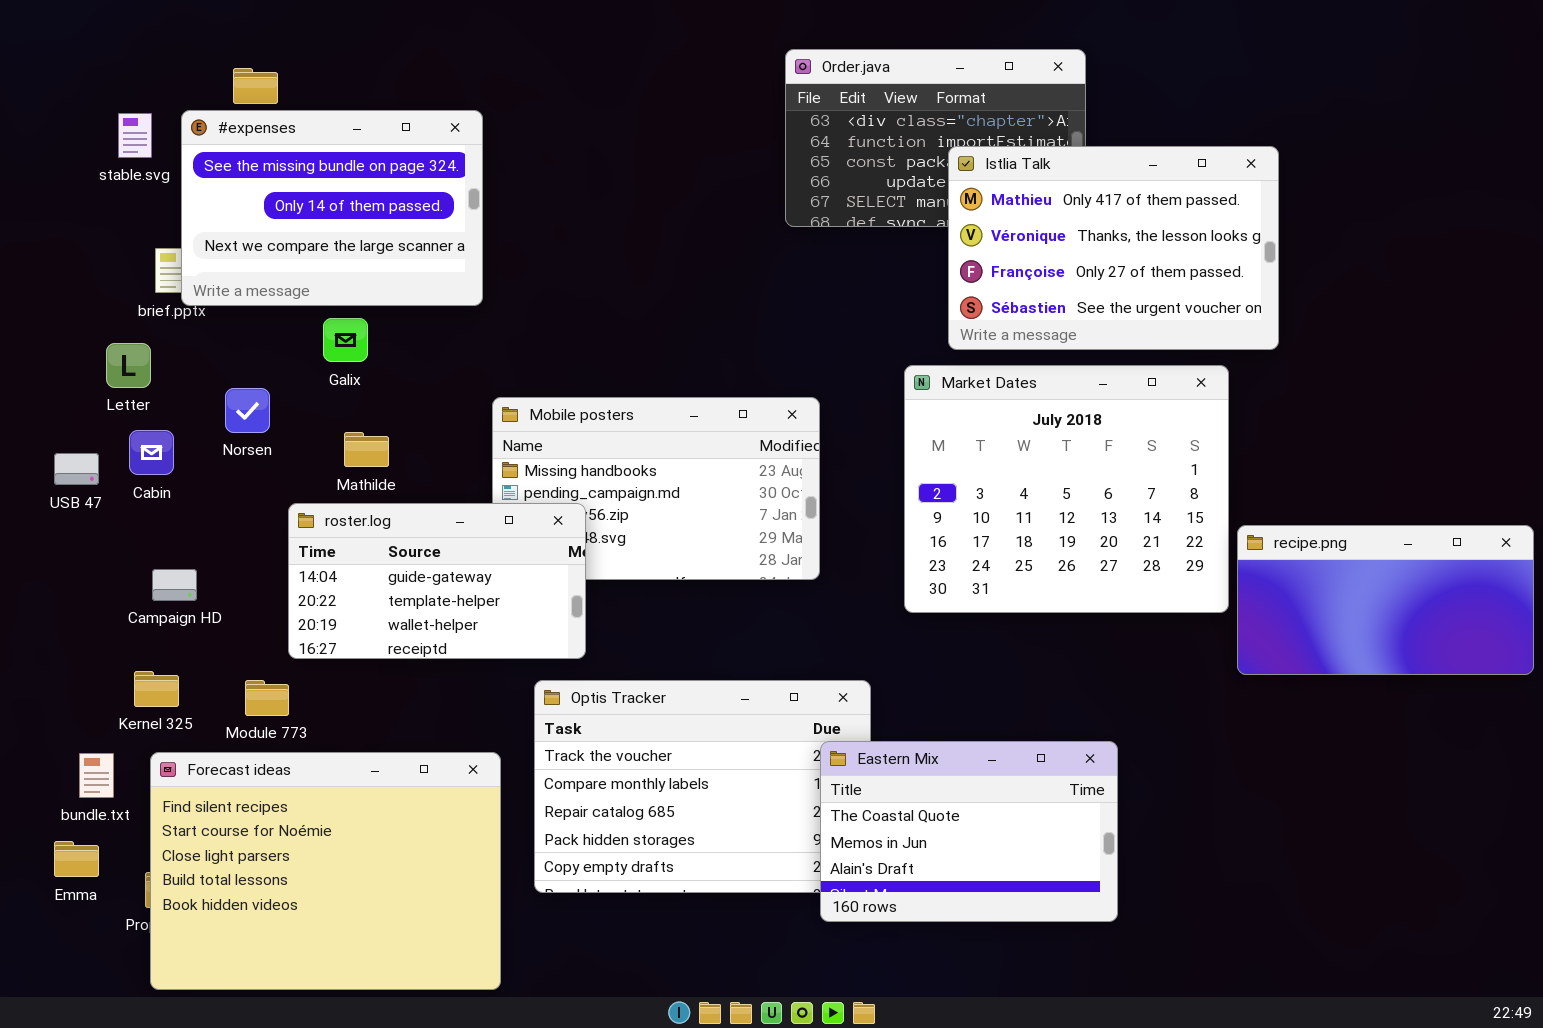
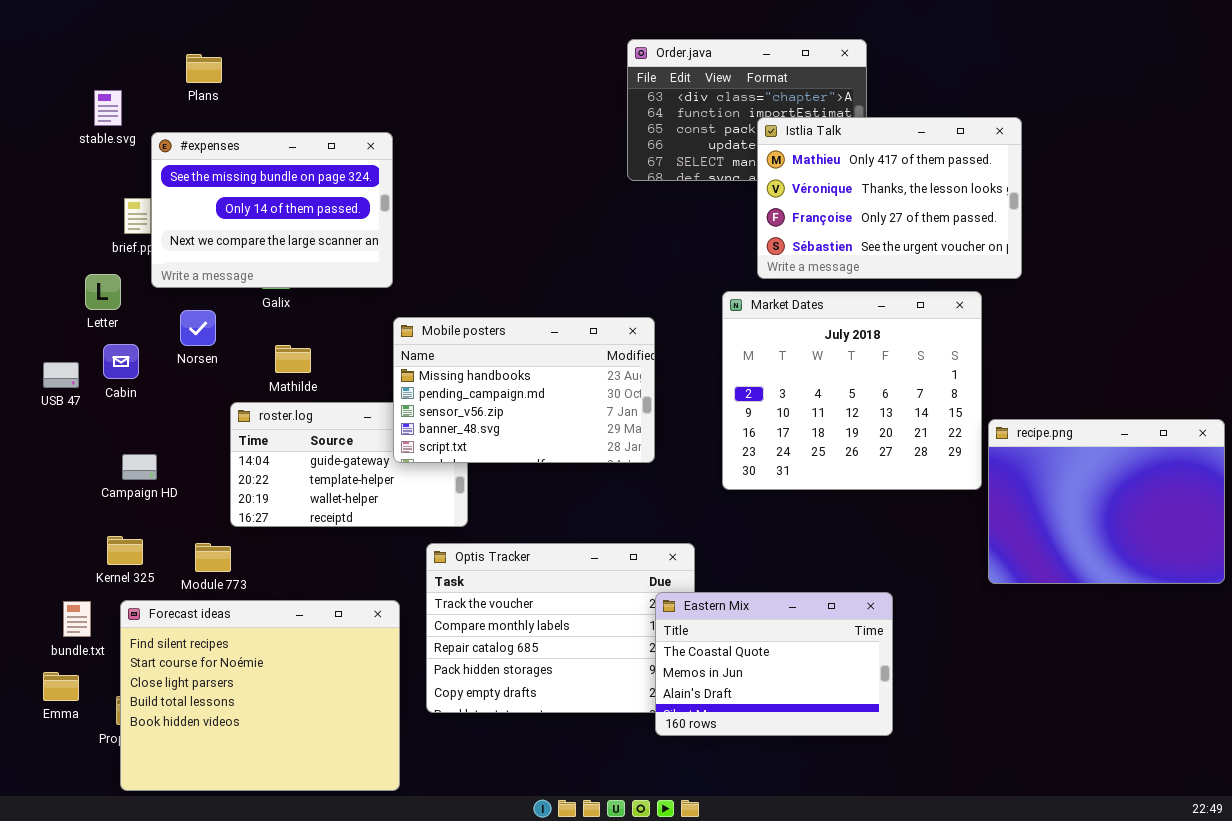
#expenses: [181,110,483,306] -> [151,132,393,288], moved
Mobile posters: [492,397,820,580] -> [393,317,655,463], raised
recipe.png: [1237,525,1534,675] -> [988,419,1225,584], resized

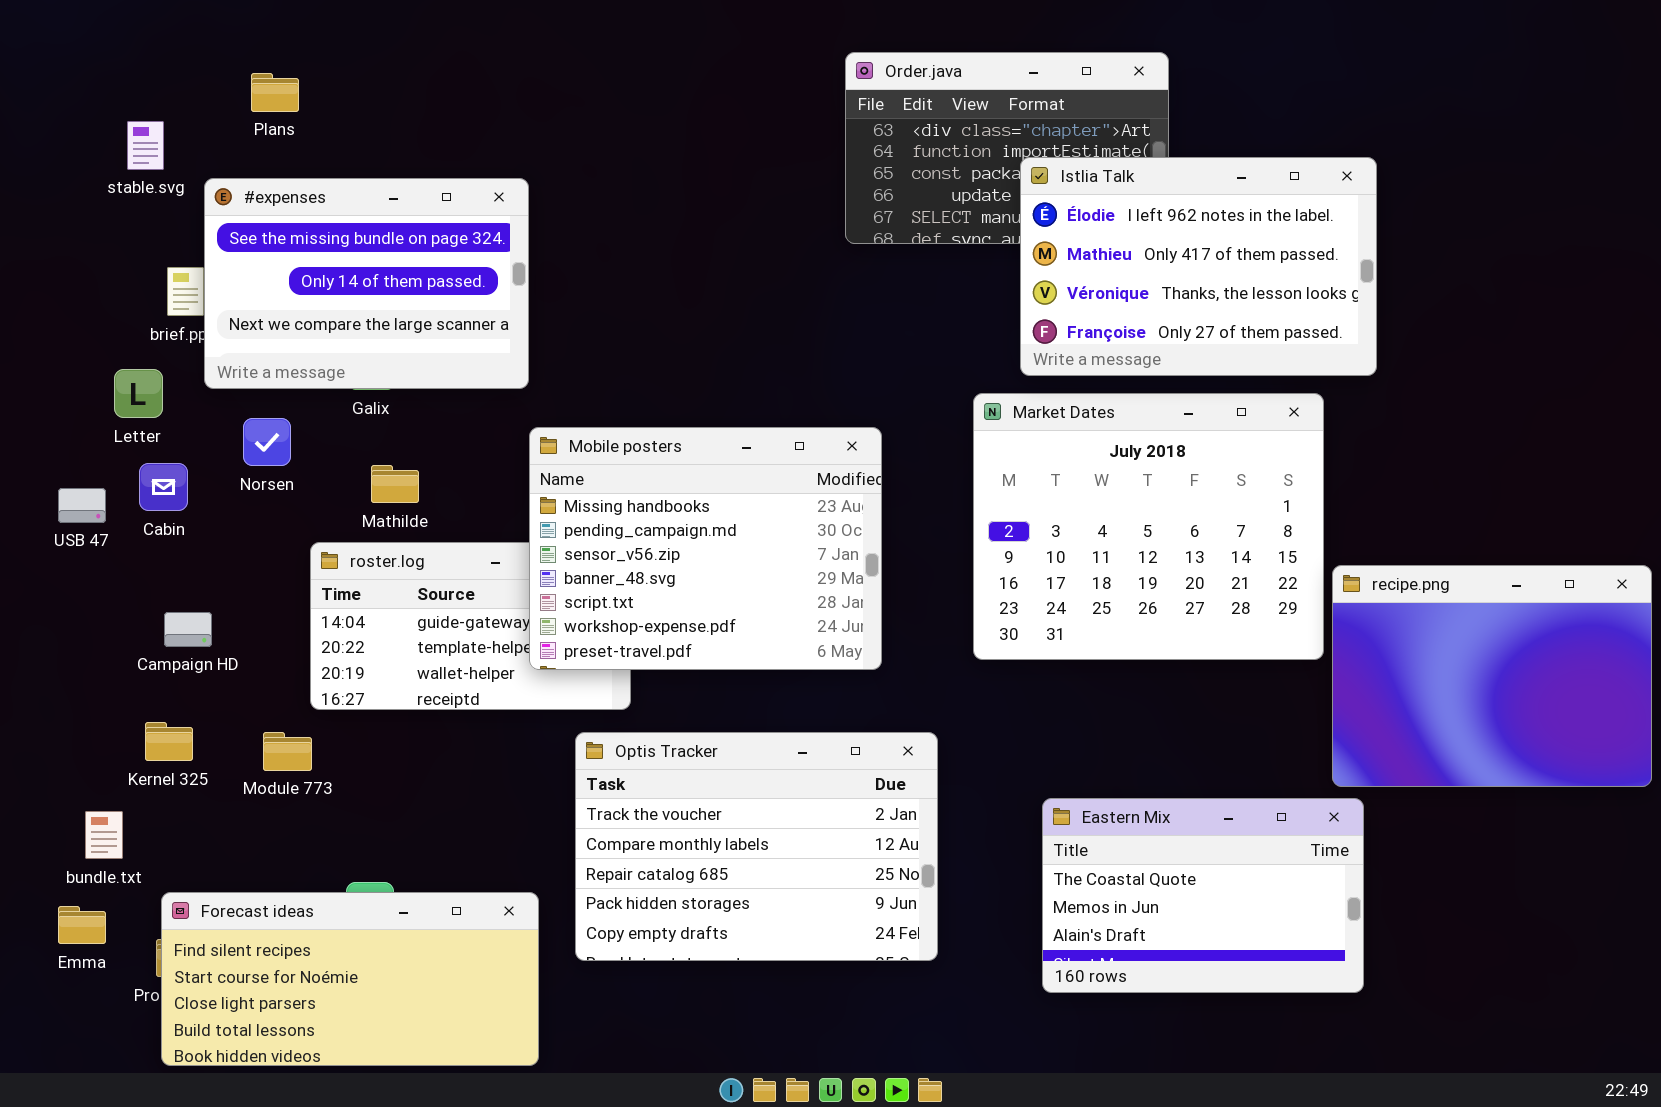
Istlia Talk: [757,117,1022,279] -> [1020,157,1377,376], scrolled up 1 row
Mobile posters: [393,317,655,463] -> [529,427,882,670], resized
Eastern Mix: [655,592,893,736] -> [1042,798,1364,993], moved
Forecast ideas: [120,600,400,791] -> [161,892,539,1066], resized

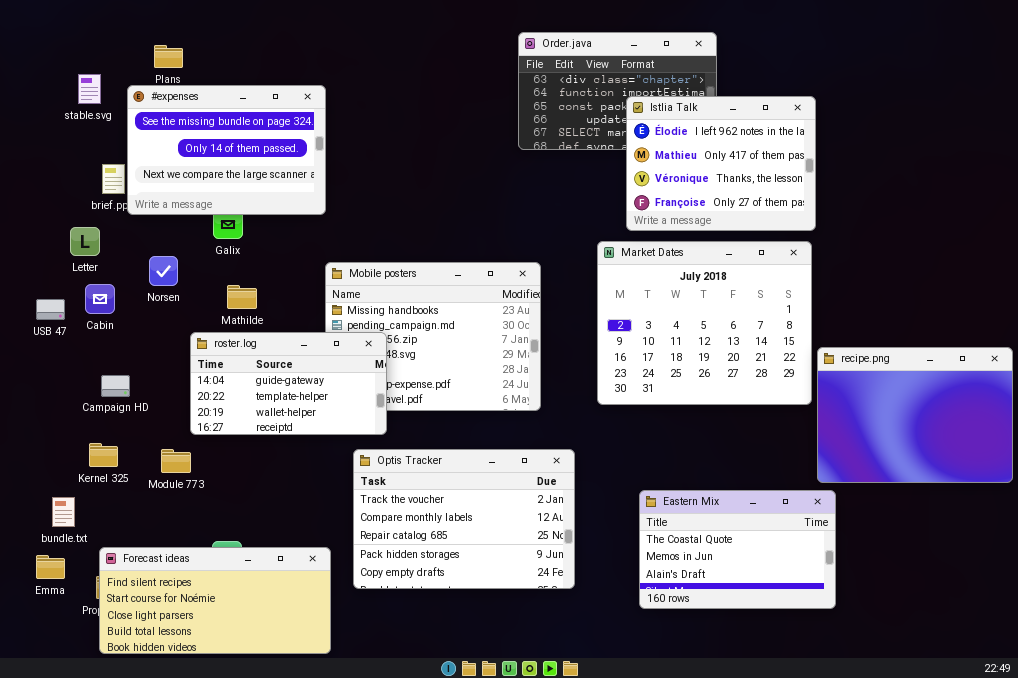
Istlia Talk: [1020,157,1377,376] -> [626,96,816,231], resized
#expenses: [204,178,529,389] -> [127,85,326,215], moved
roster.log: [310,542,631,710] -> [190,332,387,435], raised

